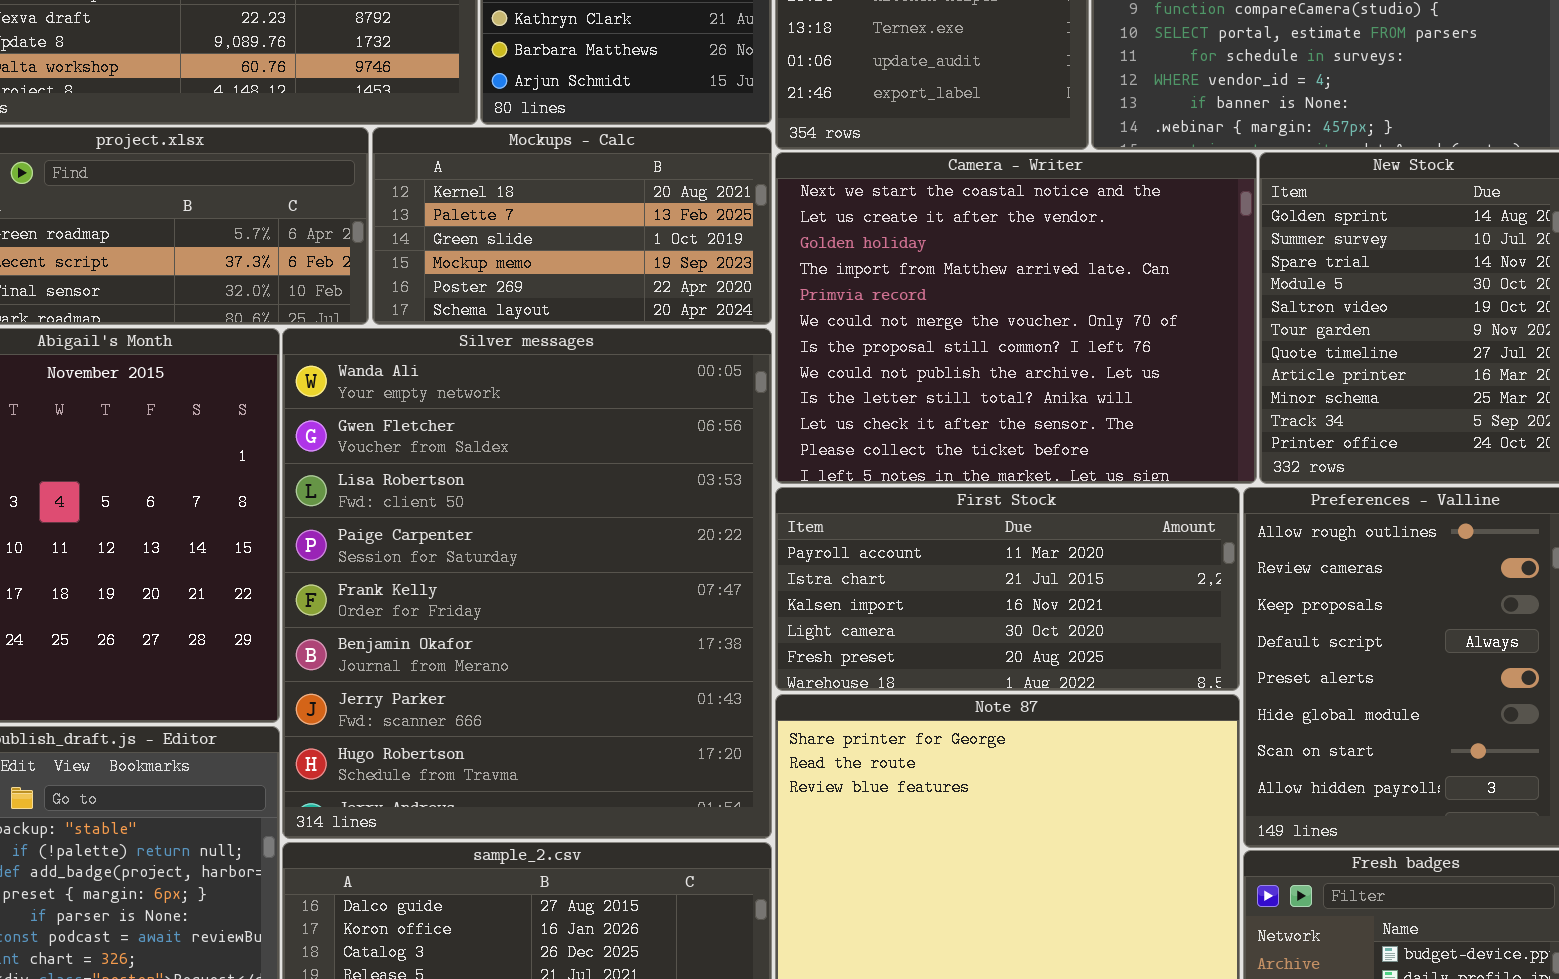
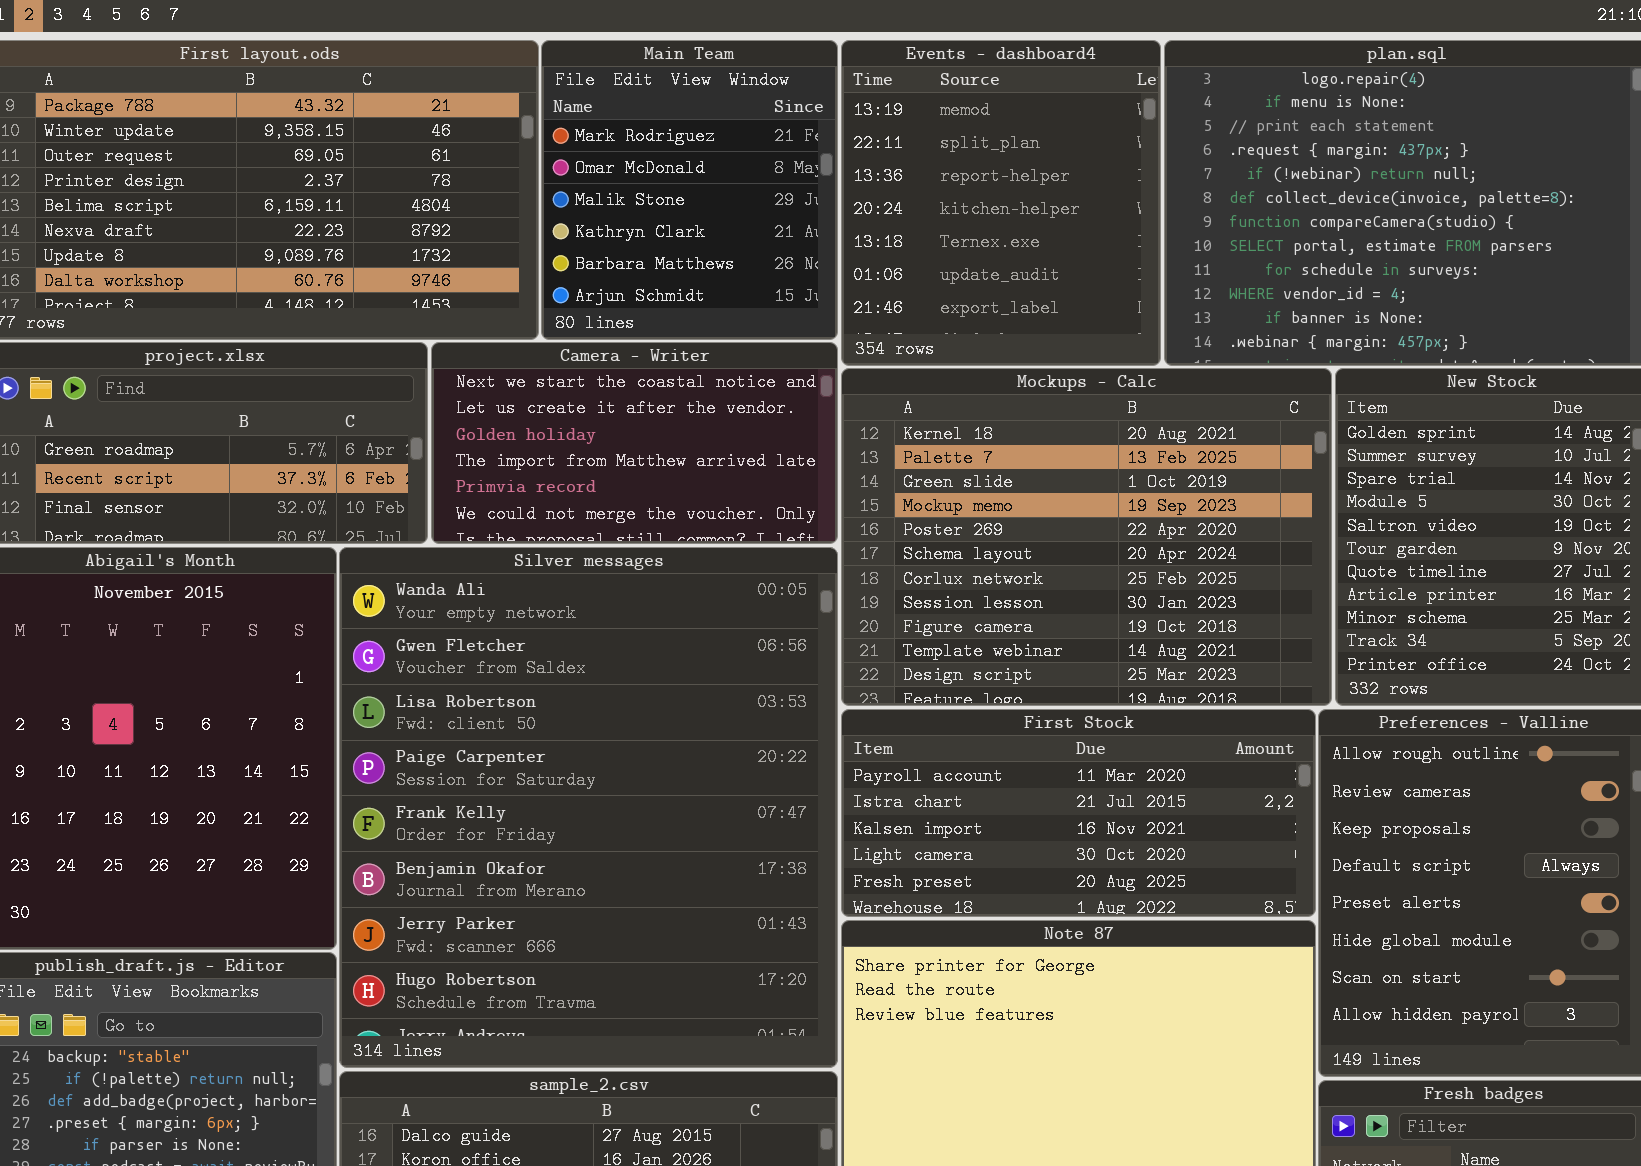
Mockups - Calc: [372,127,772,325] -> [841,368,1332,706], moved, resized
Camera - Writer: [775,152,1257,484] -> [431,342,838,544], moved, resized

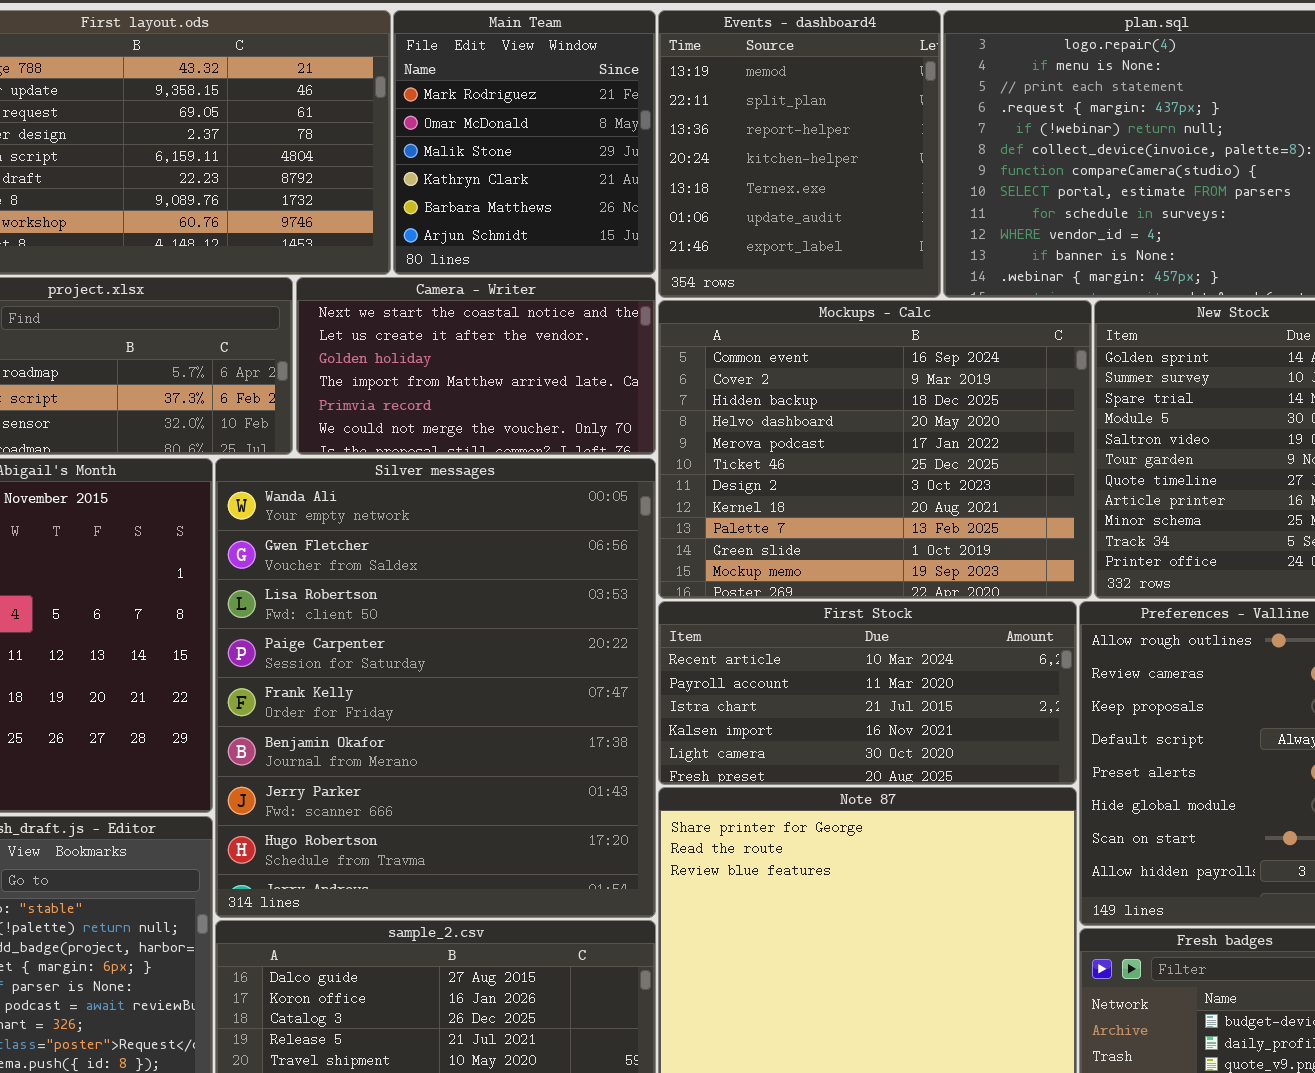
Mockups - Calc: [841,368,1332,706] -> [658,300,1092,599], scrolled up 7 rows
First Stock: [841,709,1316,917] -> [658,601,1077,785], scrolled up 1 row

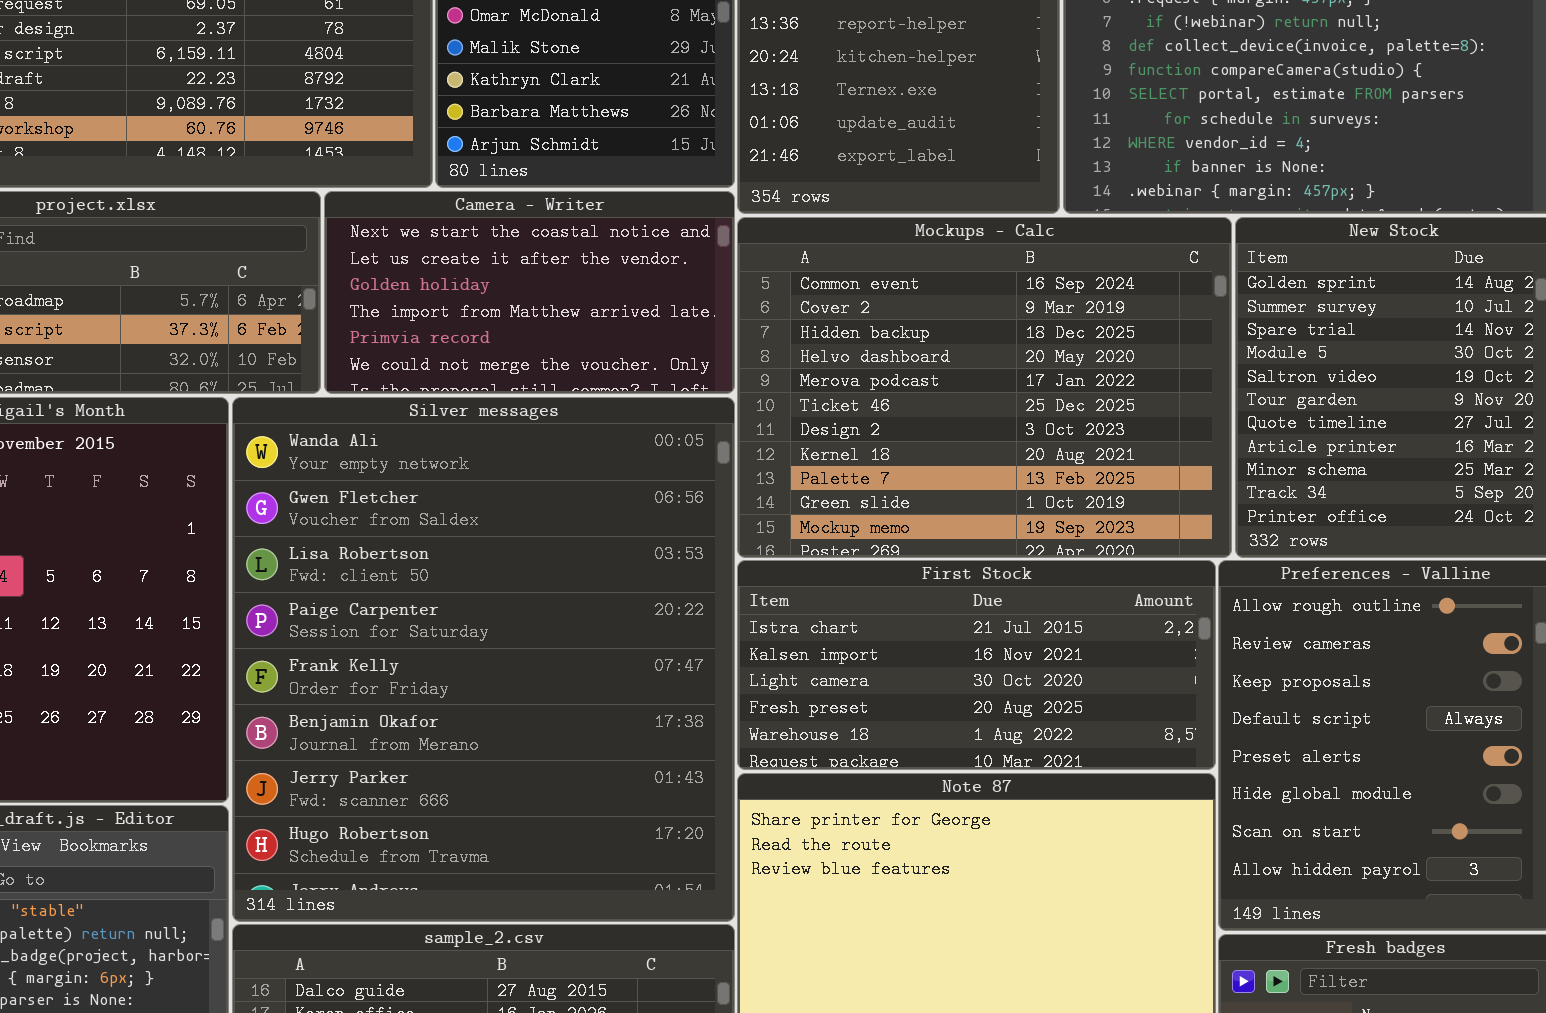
First Stock: [658,601,1077,785] -> [737,560,1216,770], scrolled down 2 rows

